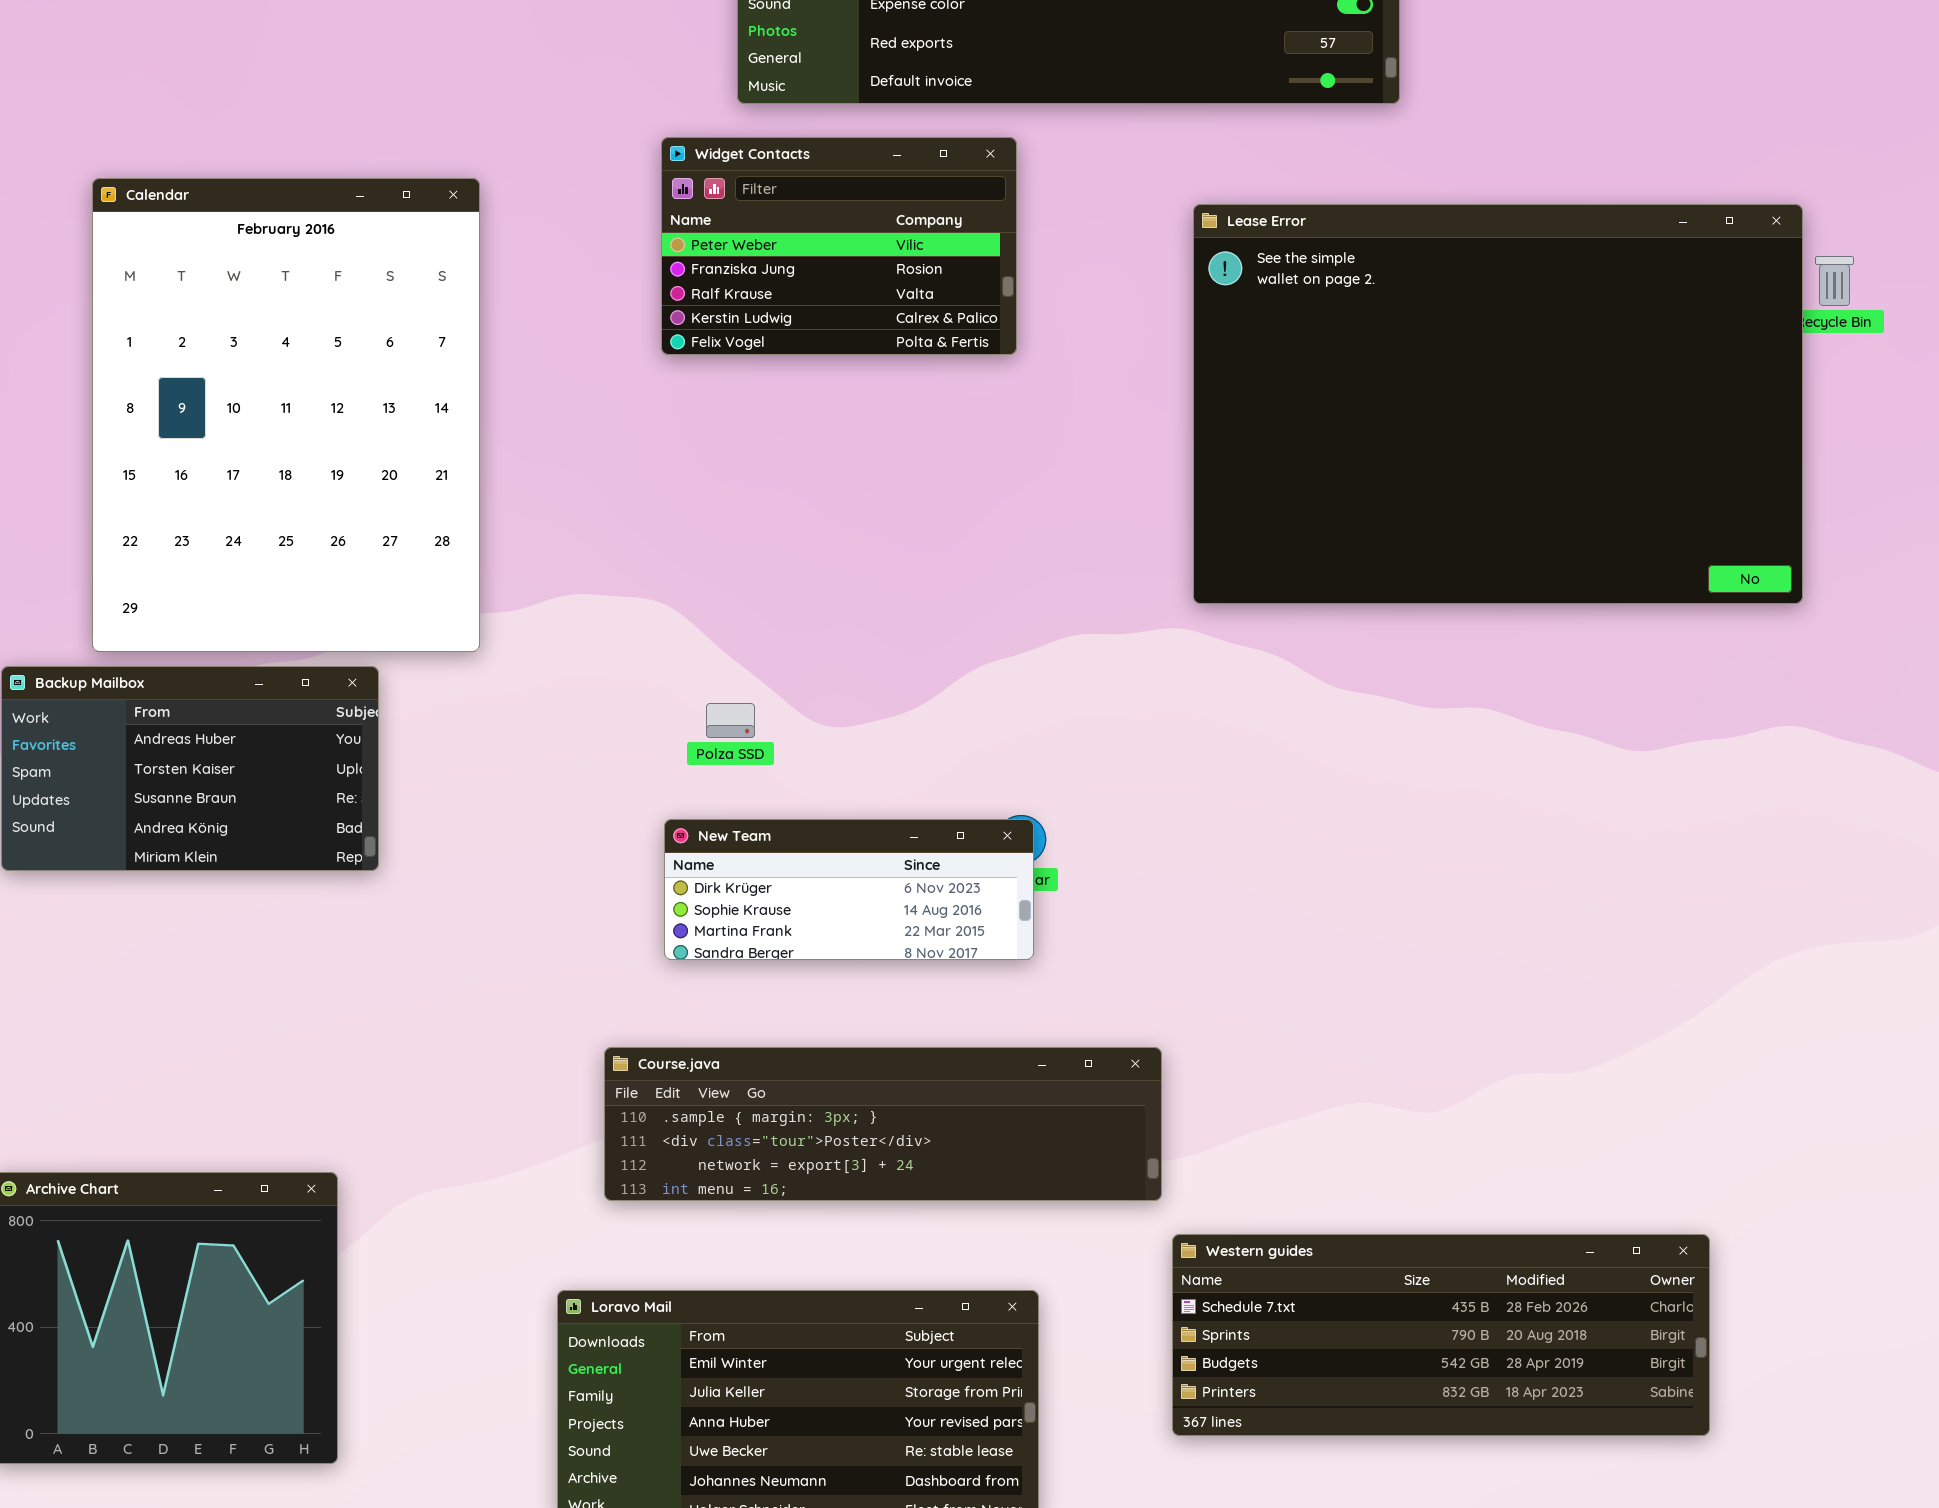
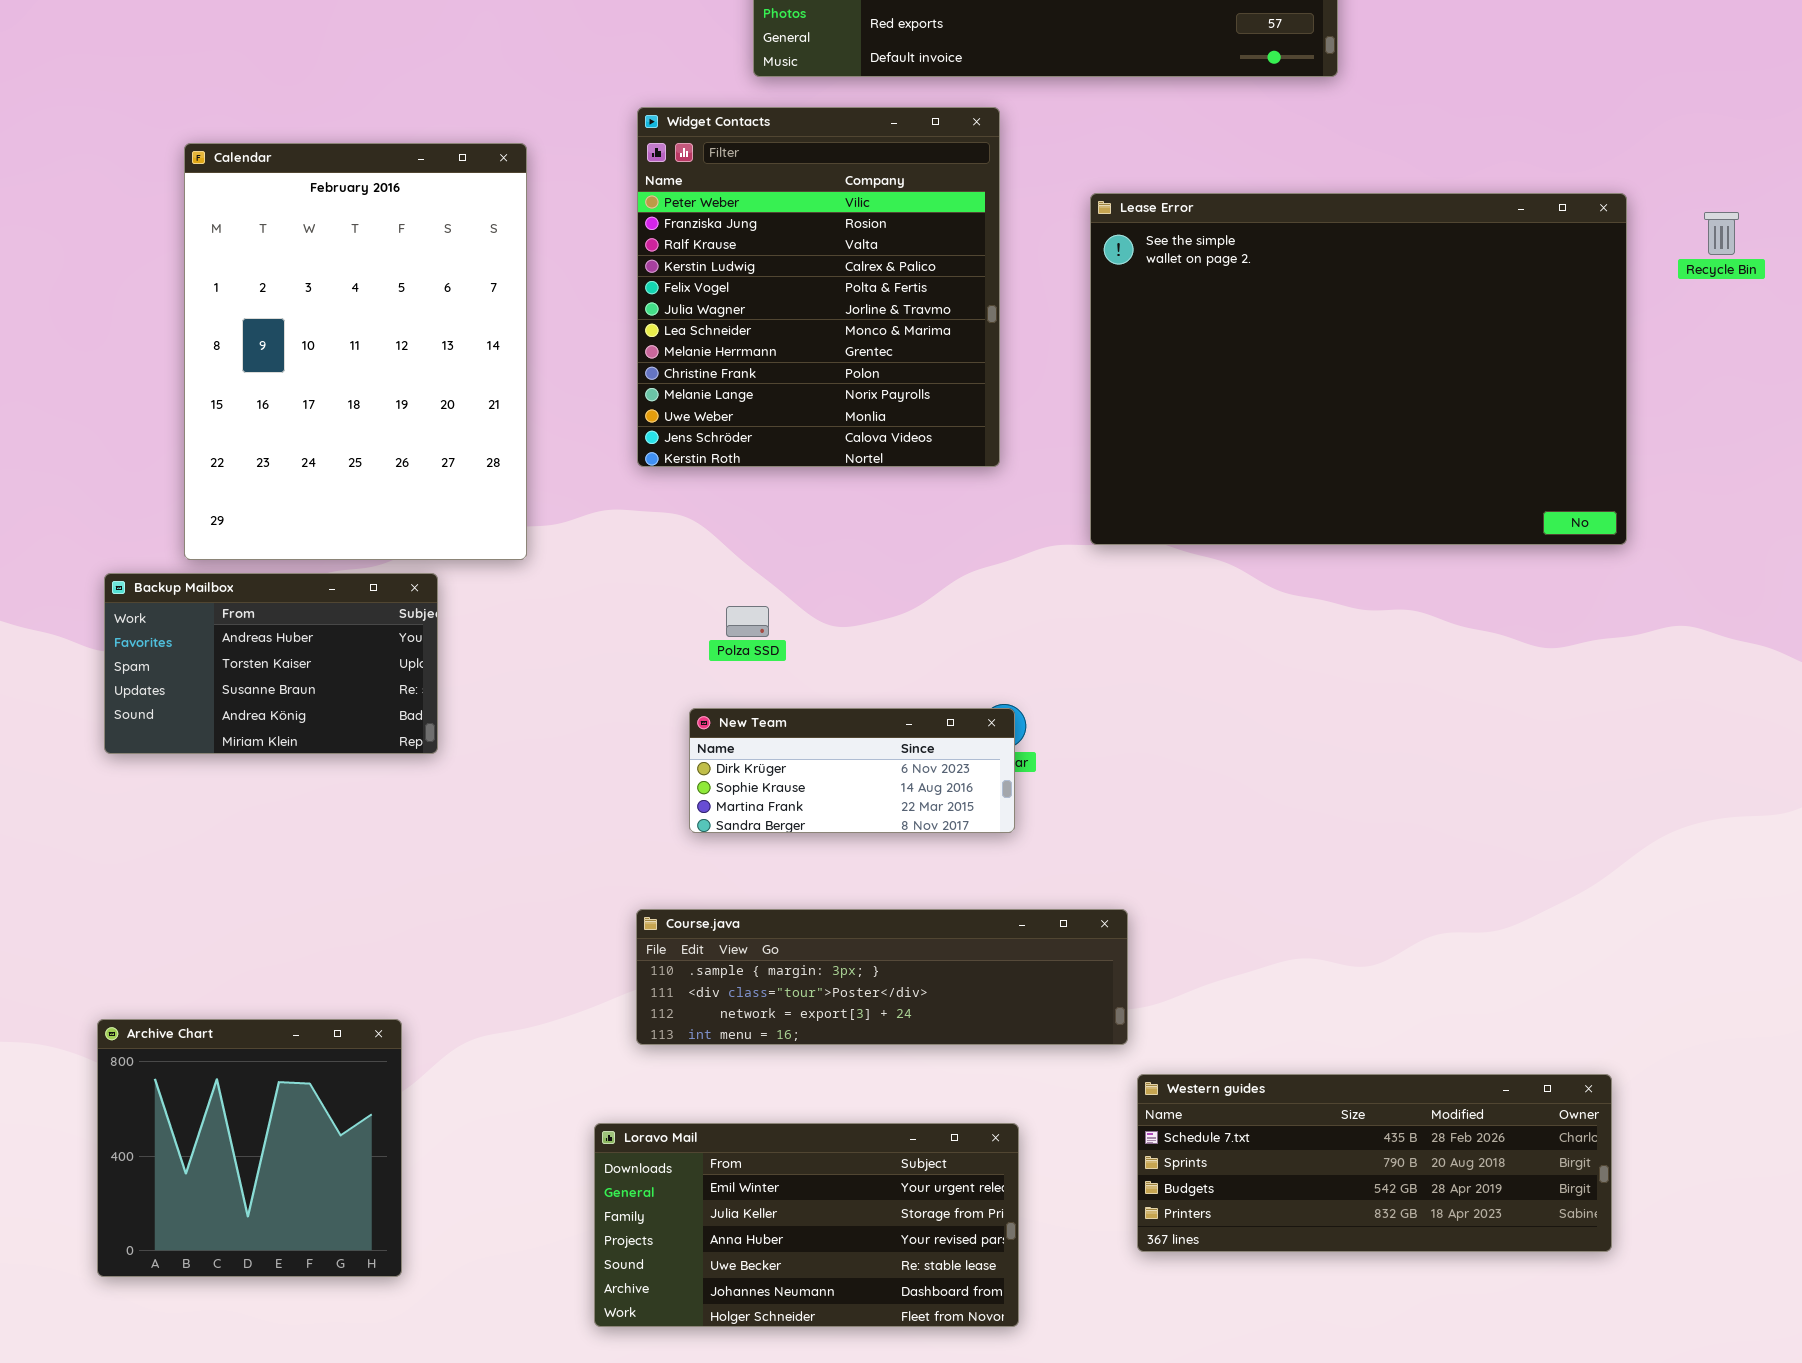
Widget Contacts: [661,137,1017,355] -> [637,107,1000,467], resized
Lease Error: [1193,204,1803,604] -> [1090,193,1627,545], moved

